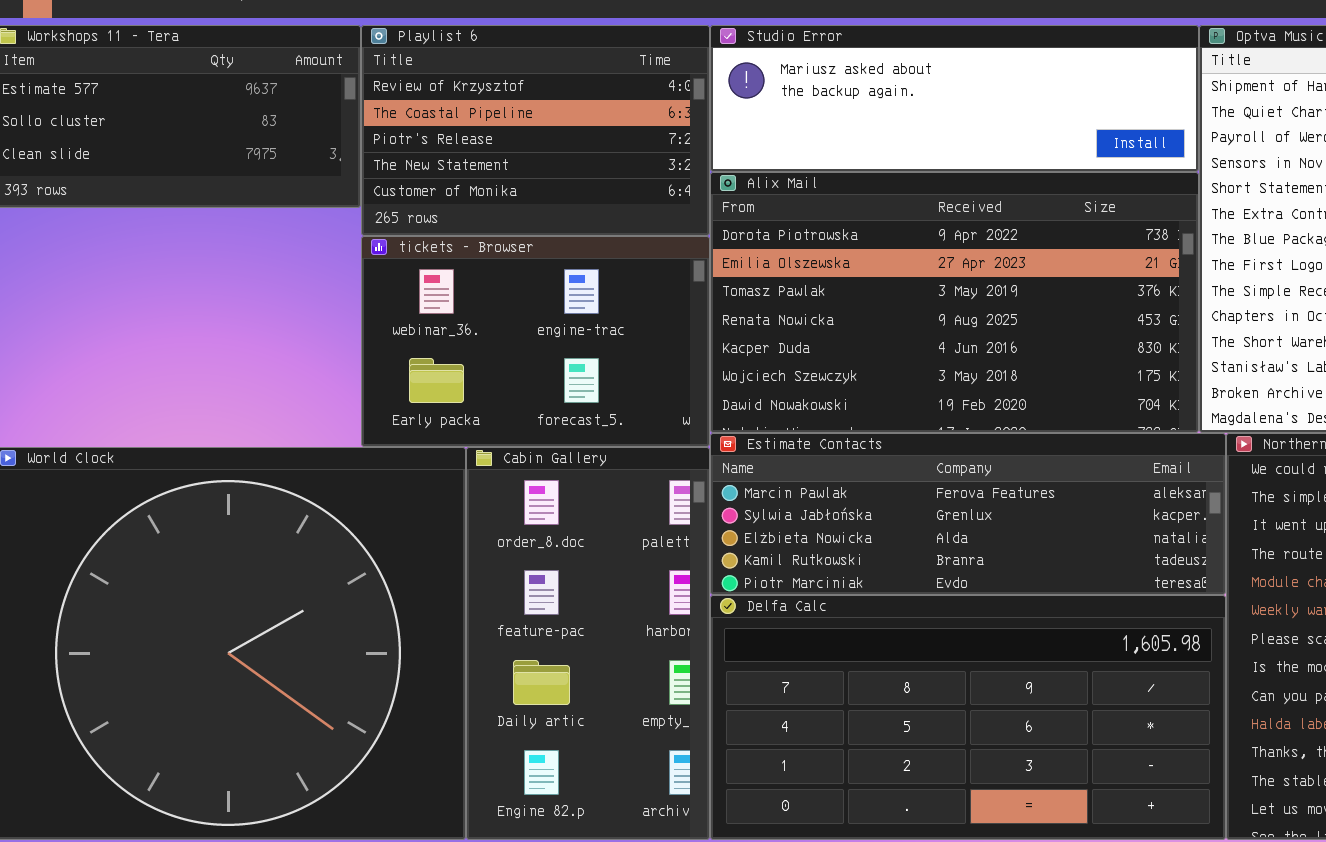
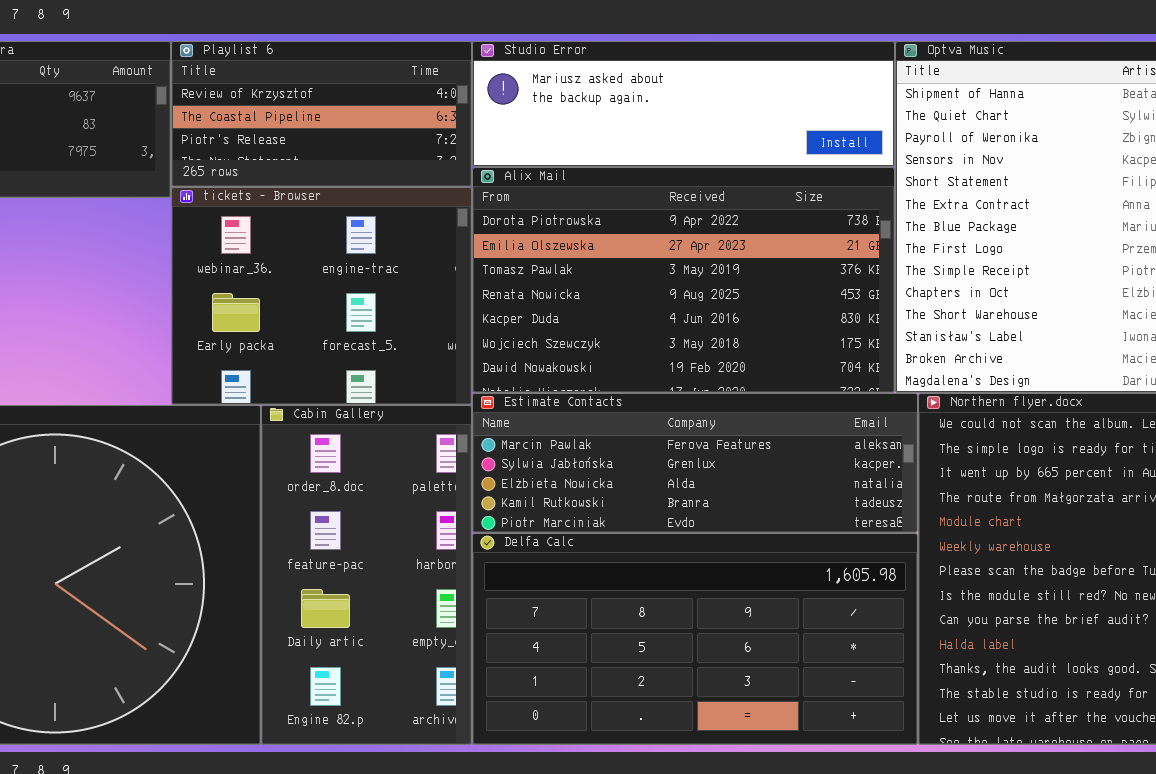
Playlist 6: [361,25,710,236] -> [171,41,472,187], resized
tickets - Browser: [361,236,710,447] -> [171,187,472,405], resized

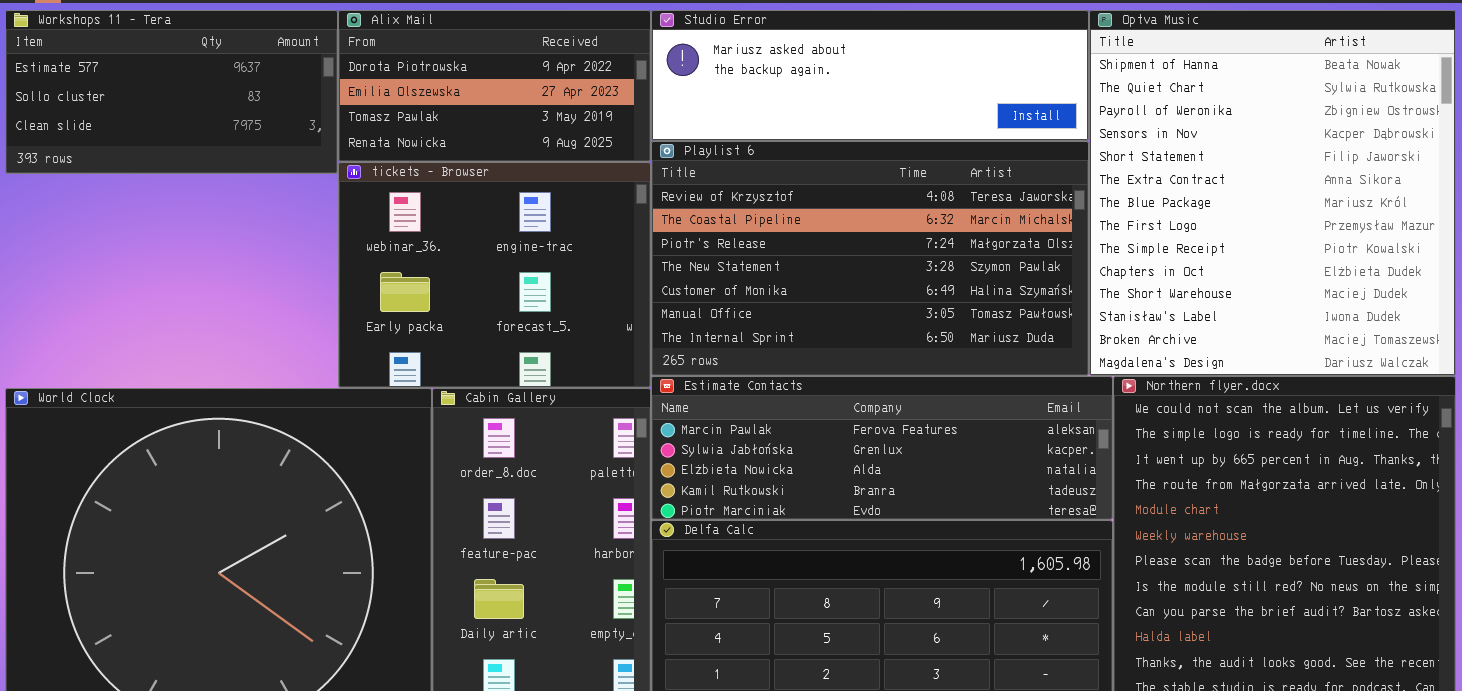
Playlist 6: [171,41,472,187] -> [651,141,1089,376], moved, resized
Alix Mail: [472,167,895,393] -> [338,10,651,162], moved, resized

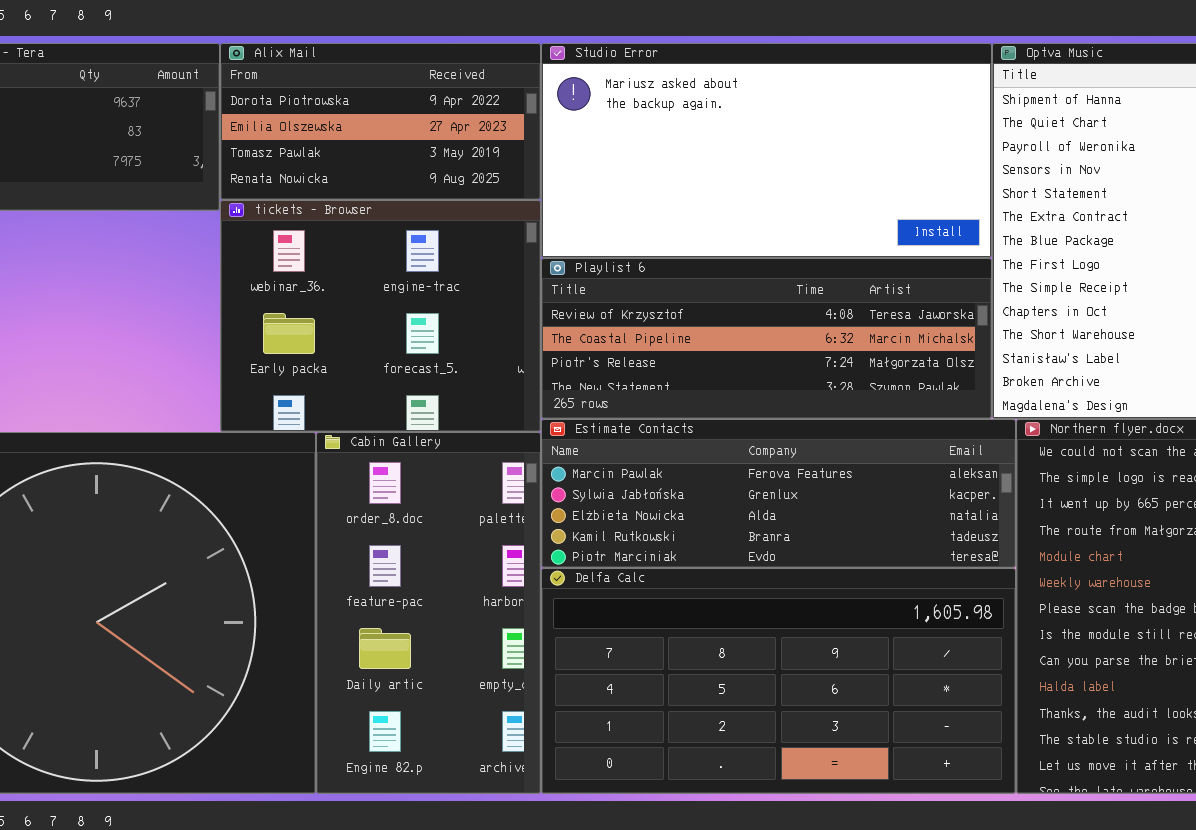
Studio Error: [651,10,1089,141] -> [541,43,992,258], resized
Playlist 6: [651,141,1089,376] -> [541,258,992,419], resized

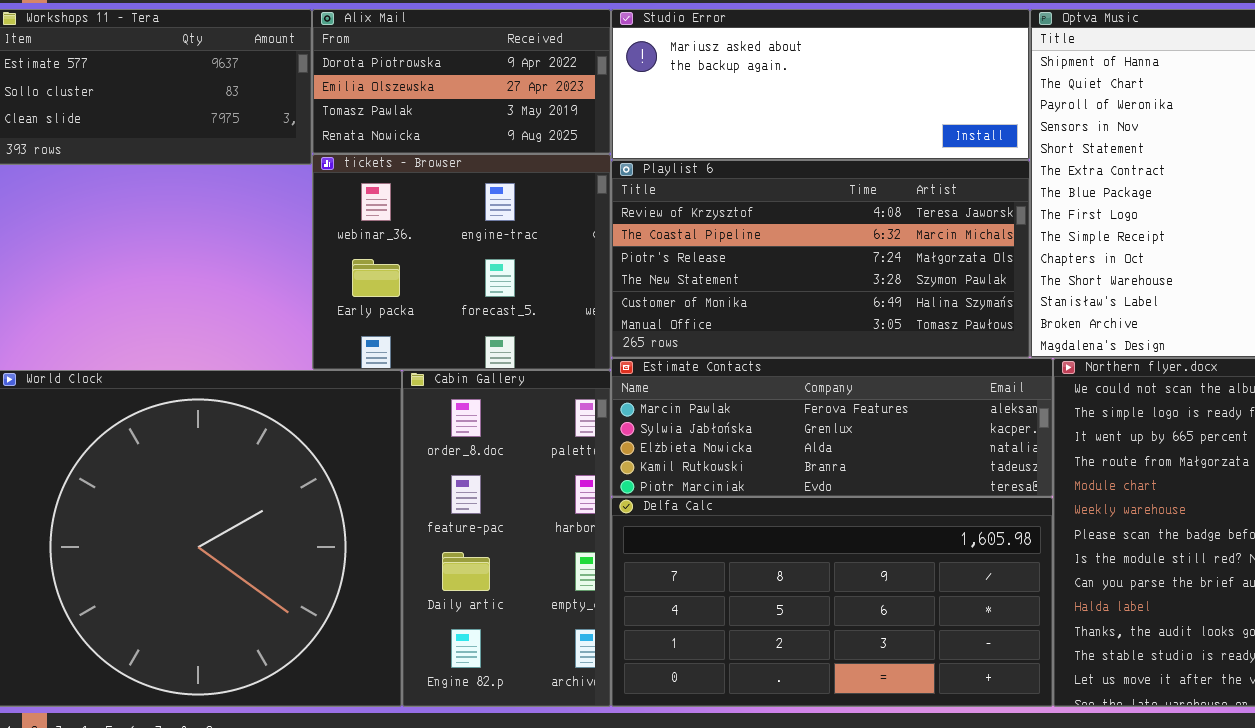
Studio Error: [541,43,992,258] -> [611,9,1030,160], resized
Playlist 6: [541,258,992,419] -> [611,160,1030,358], resized

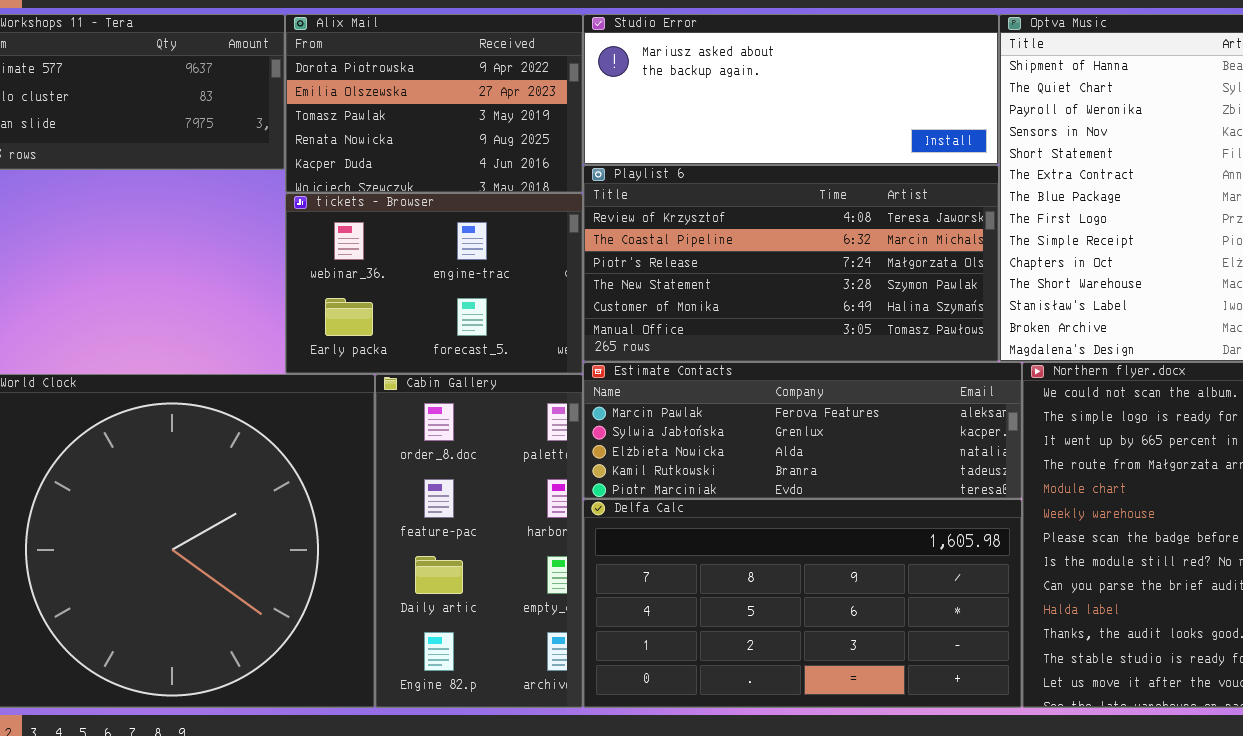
Alix Mail: [312,9,611,154] -> [285,14,583,193], resized
tickets - Browser: [312,154,611,370] -> [285,193,583,374], resized

